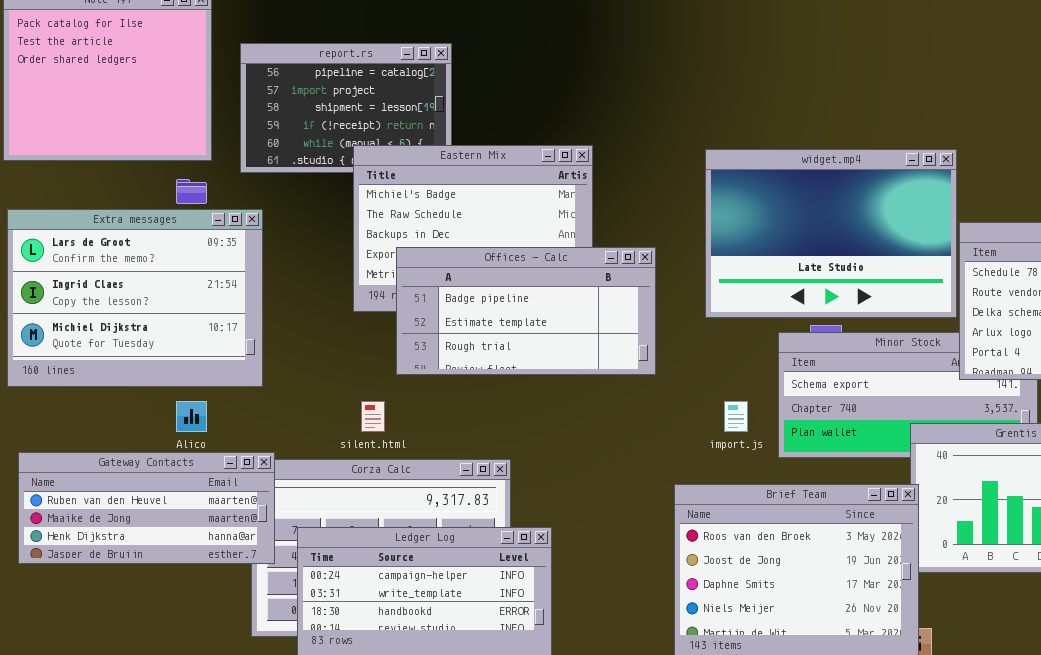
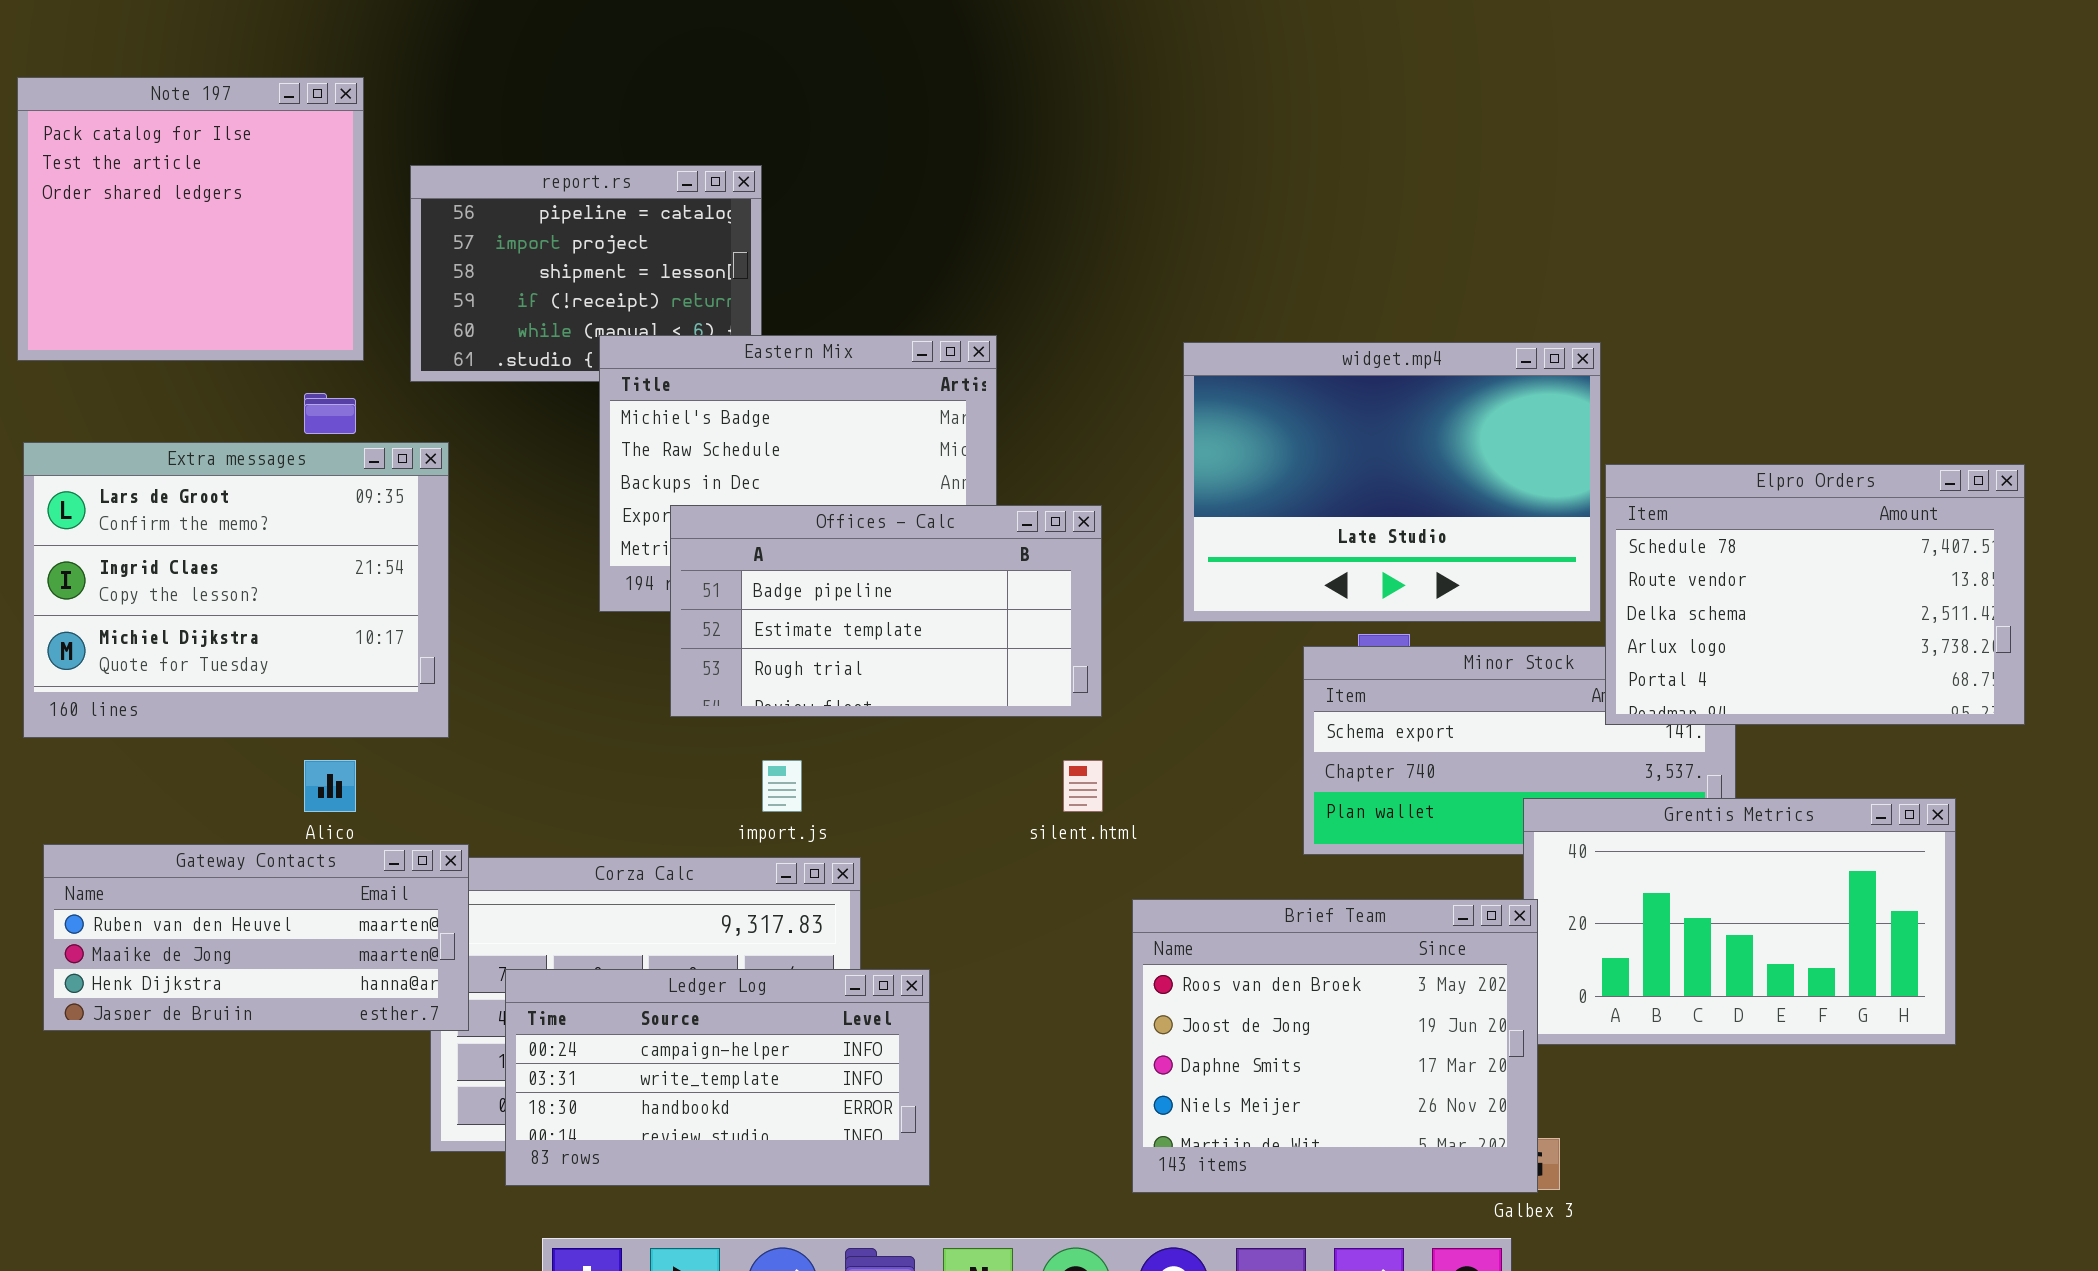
silent.html: [361,401,385,432] -> [1063,760,1103,812], moved
import.js: [724,401,748,432] -> [762,760,802,812], moved

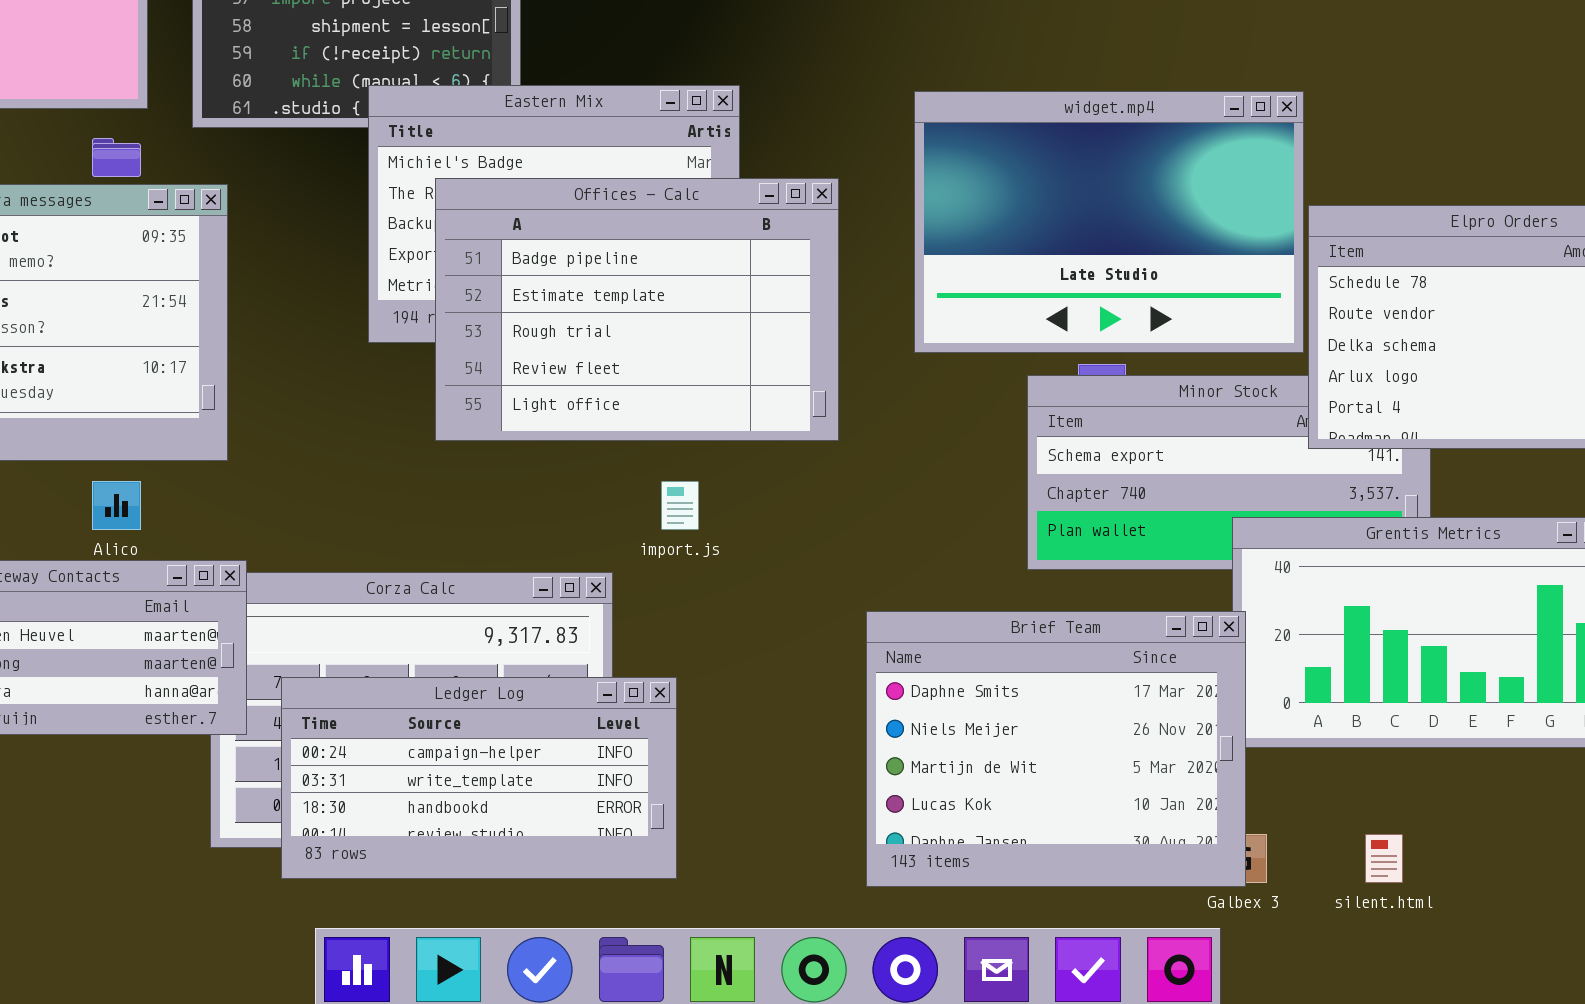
Offices - Calc: [670,505,1102,717] -> [435,178,839,441], resized
import.js: [762,760,802,812] -> [661,481,699,530], moved
silent.html: [1063,760,1103,812] -> [1365,834,1403,883], moved
Brief Team: [1132,899,1538,1193] -> [866,611,1246,887], scrolled down 2 rows

